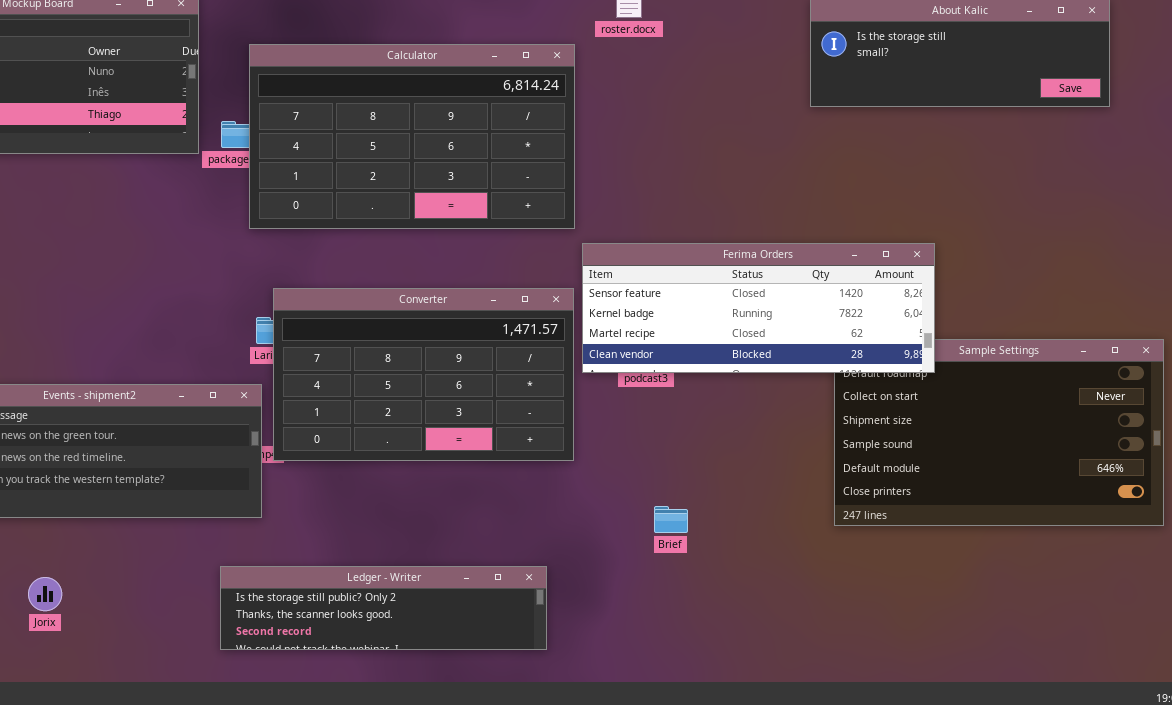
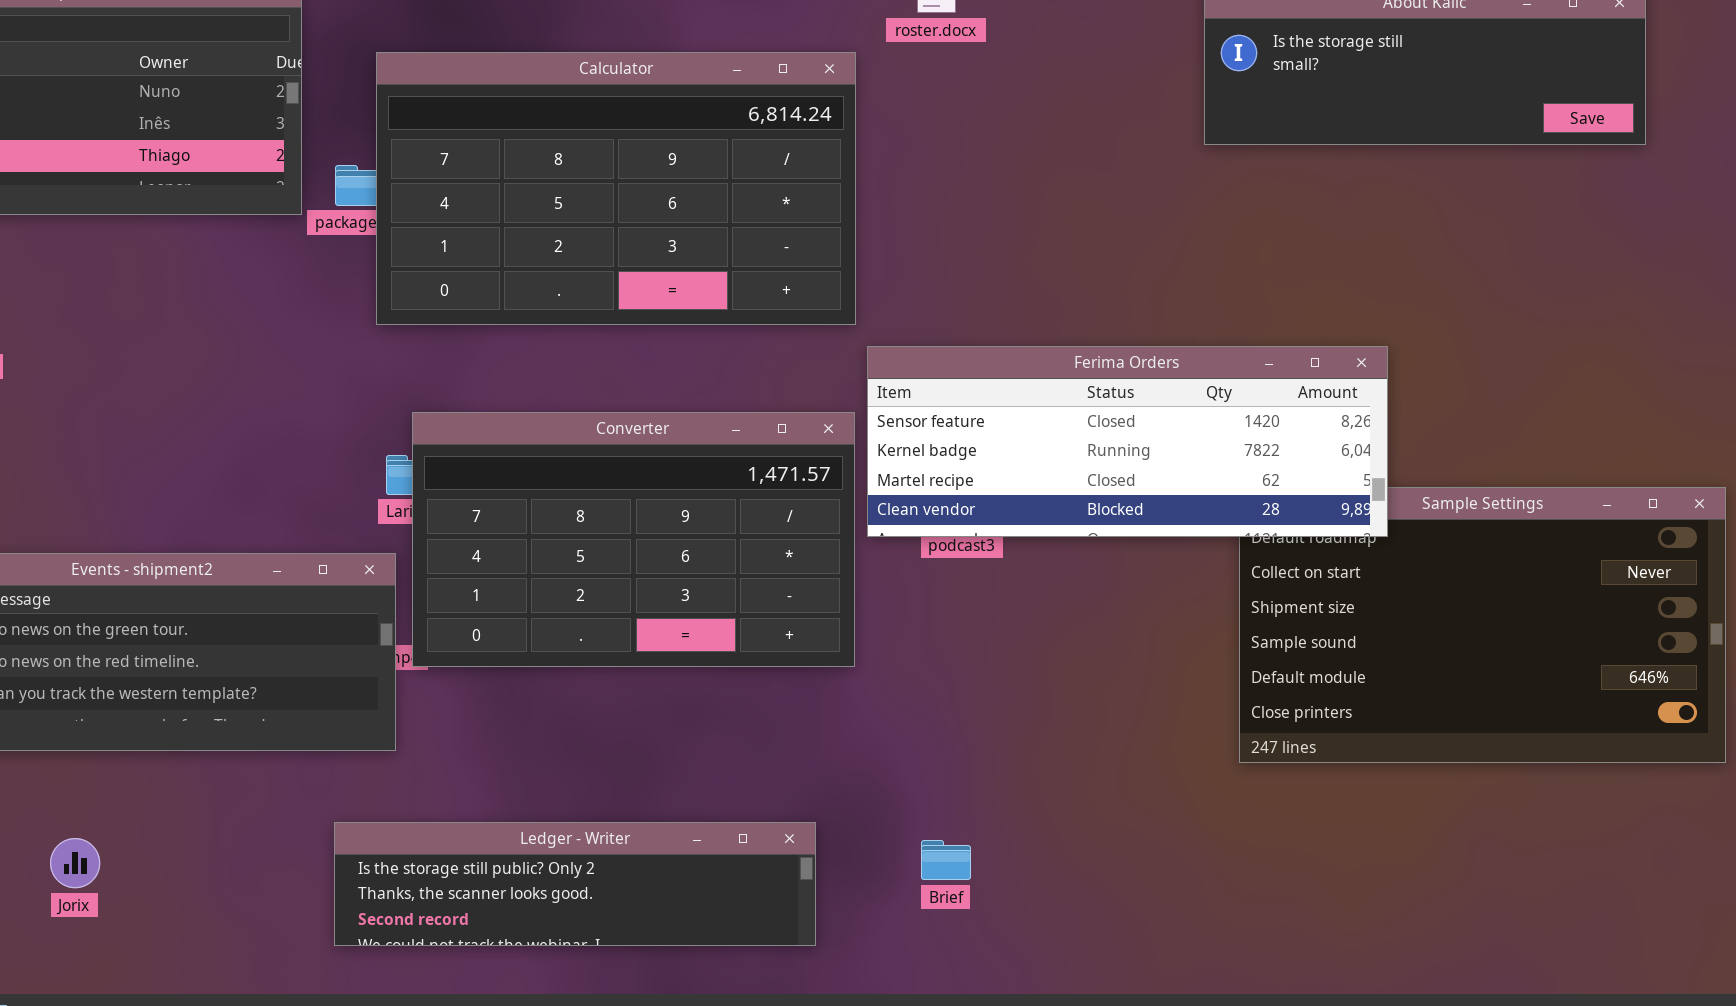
Brief: [654,506,688,533] -> [921,840,971,880], moved

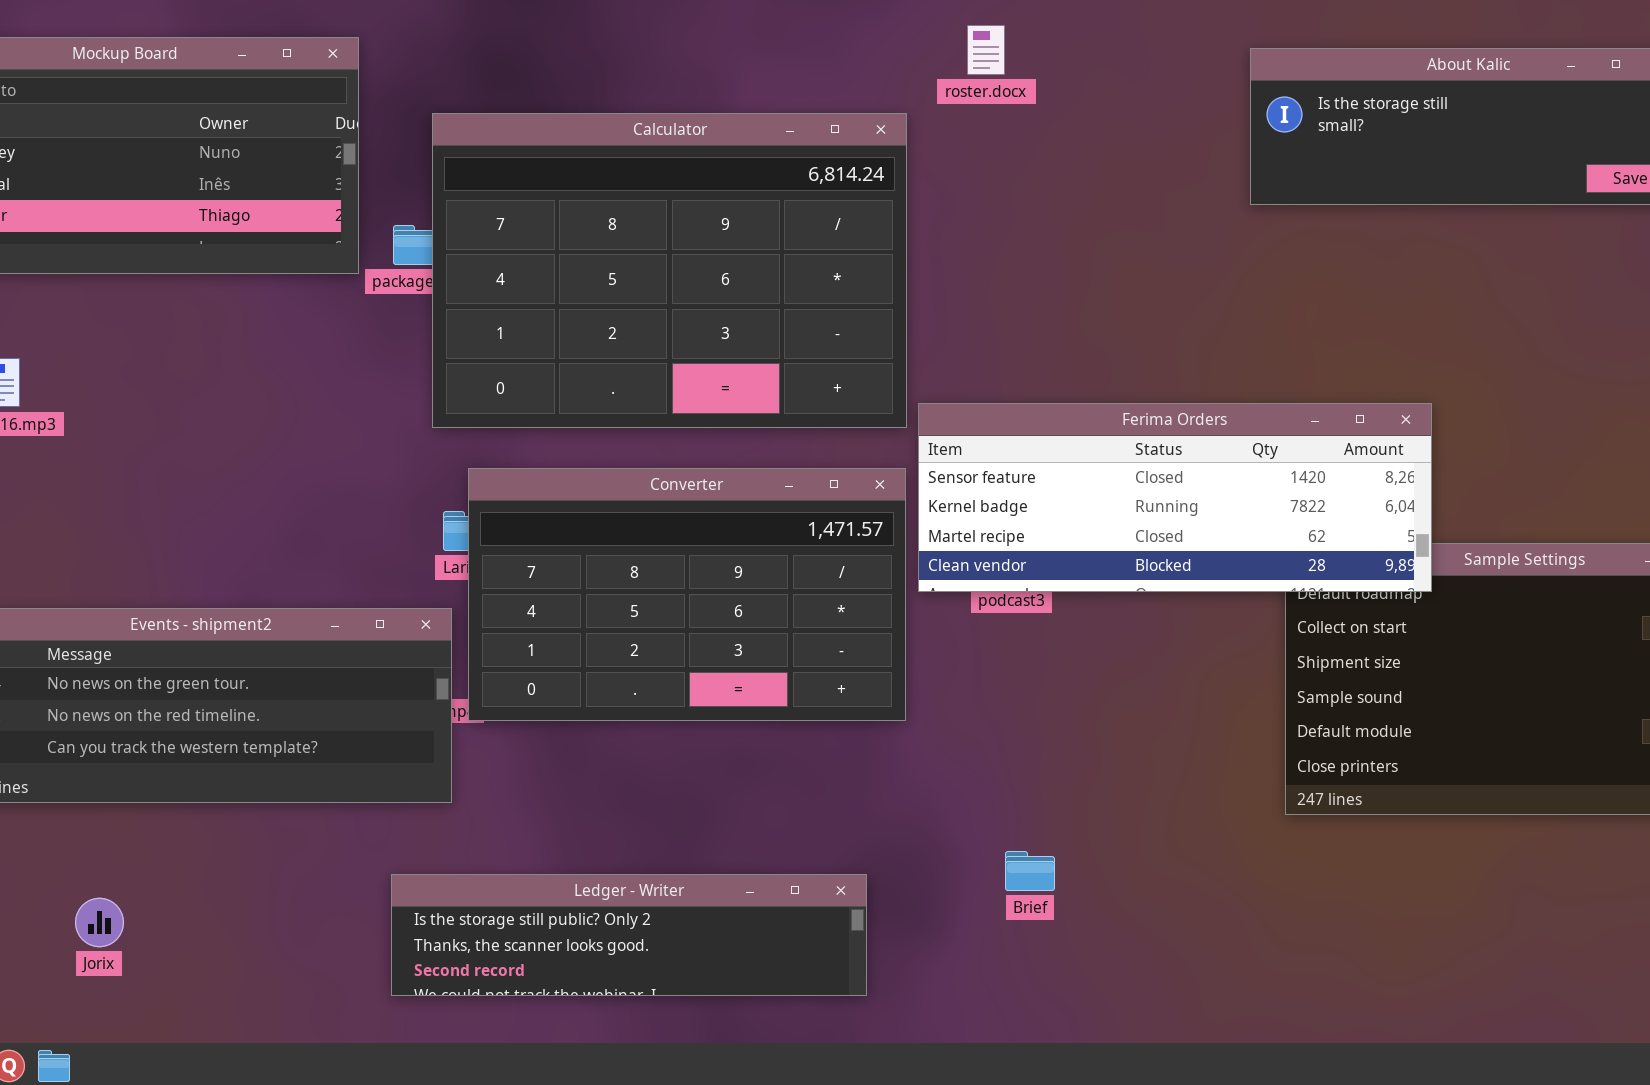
Calculator: [376,52,856,325] -> [432,113,907,428], resized
Jorix: [50,838,100,888] -> [75,898,124,947], moved
Brief: [921,840,971,880] -> [1005,851,1055,891], moved

